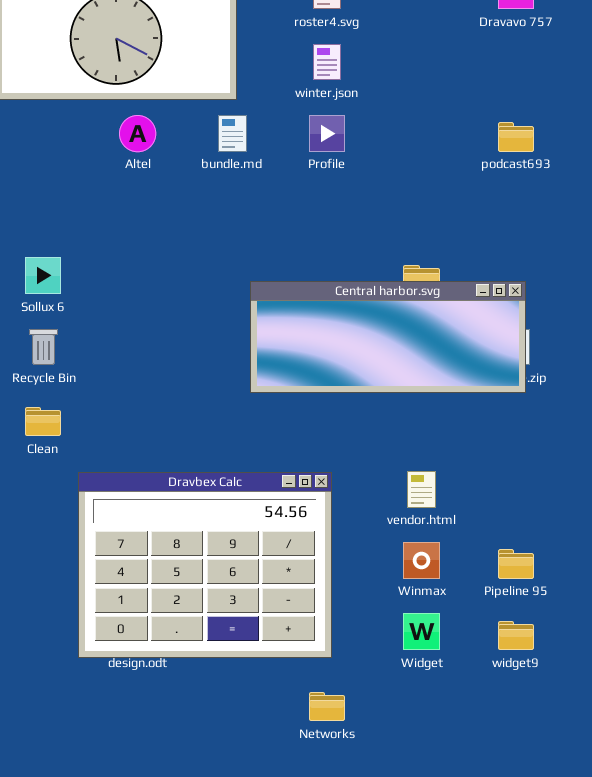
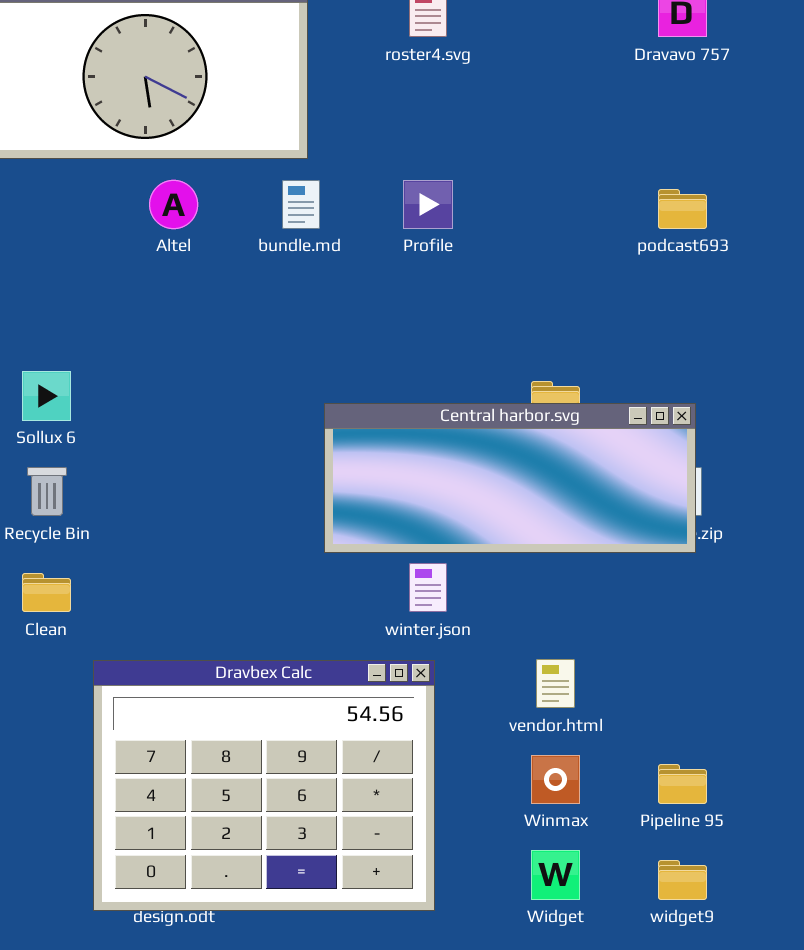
winter.json: [313,44,341,80] -> [409,563,447,612], moved

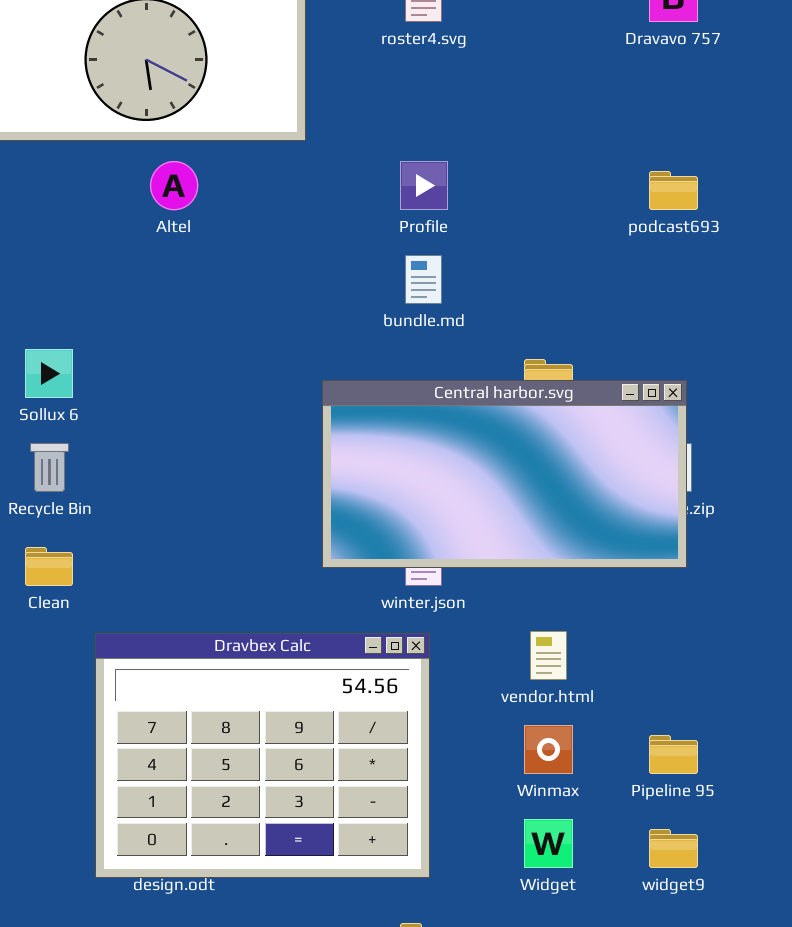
bundle.md: [282,180,320,229] -> [405,255,442,304], moved
Central harbor.svg: [324,403,696,553] -> [322,380,687,568], resized

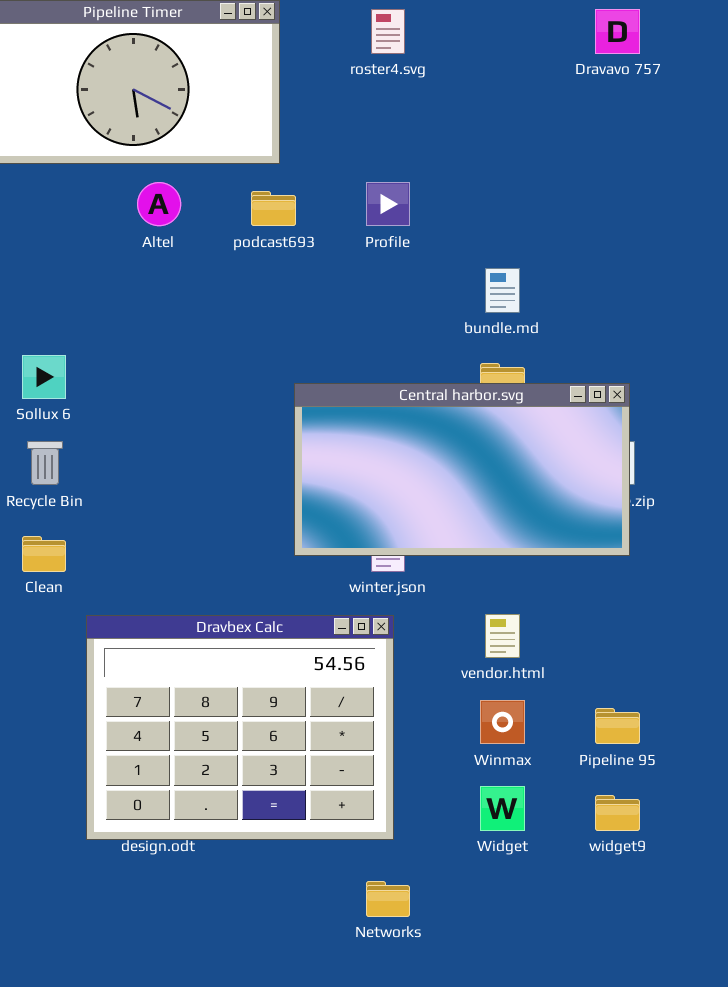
podcast693: [649,171,698,210] -> [251,191,296,226], moved
bundle.md: [405,255,442,304] -> [485,268,520,313], moved

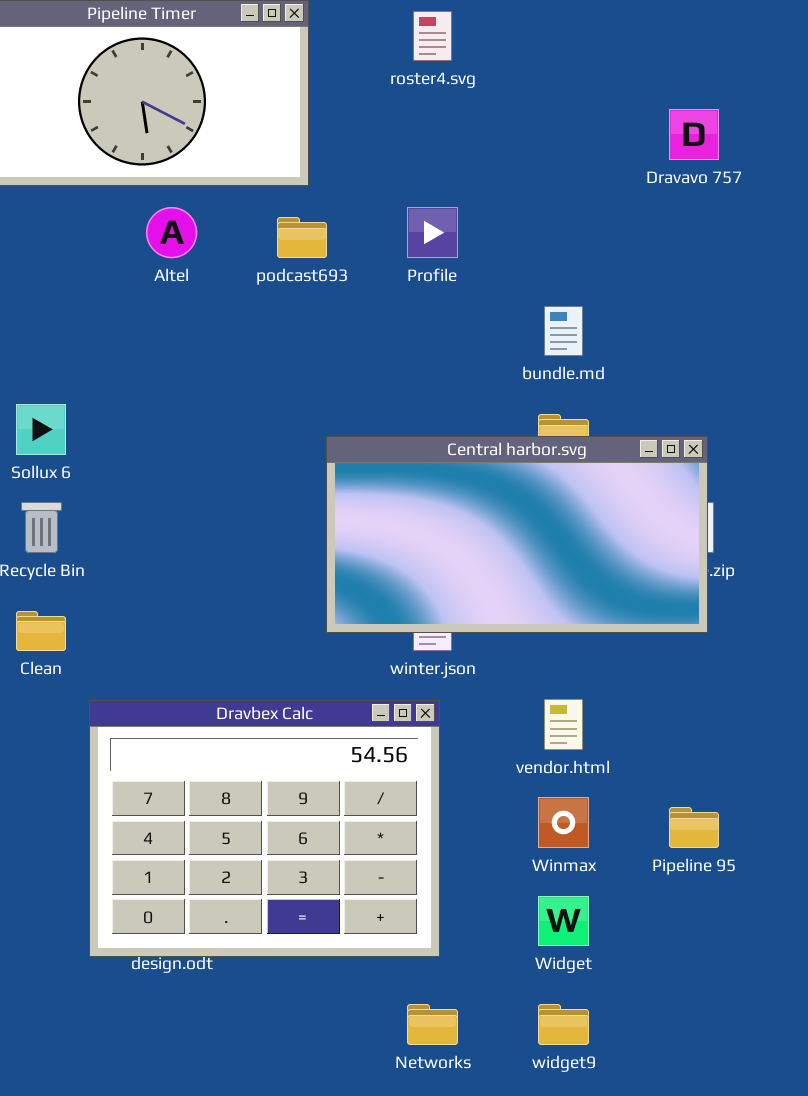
Dravavo 757: [595,9,640,54] -> [669,109,719,160], moved
widget9: [595,795,640,831] -> [538,1004,589,1045], moved

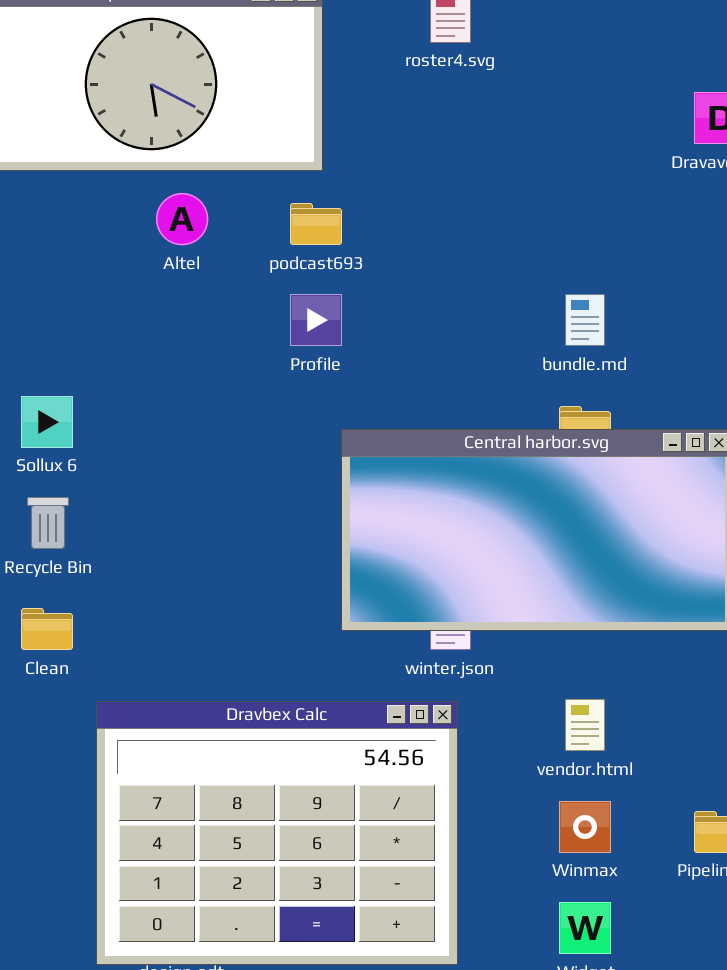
Profile: [407,207,458,258] -> [290,294,342,346], moved

